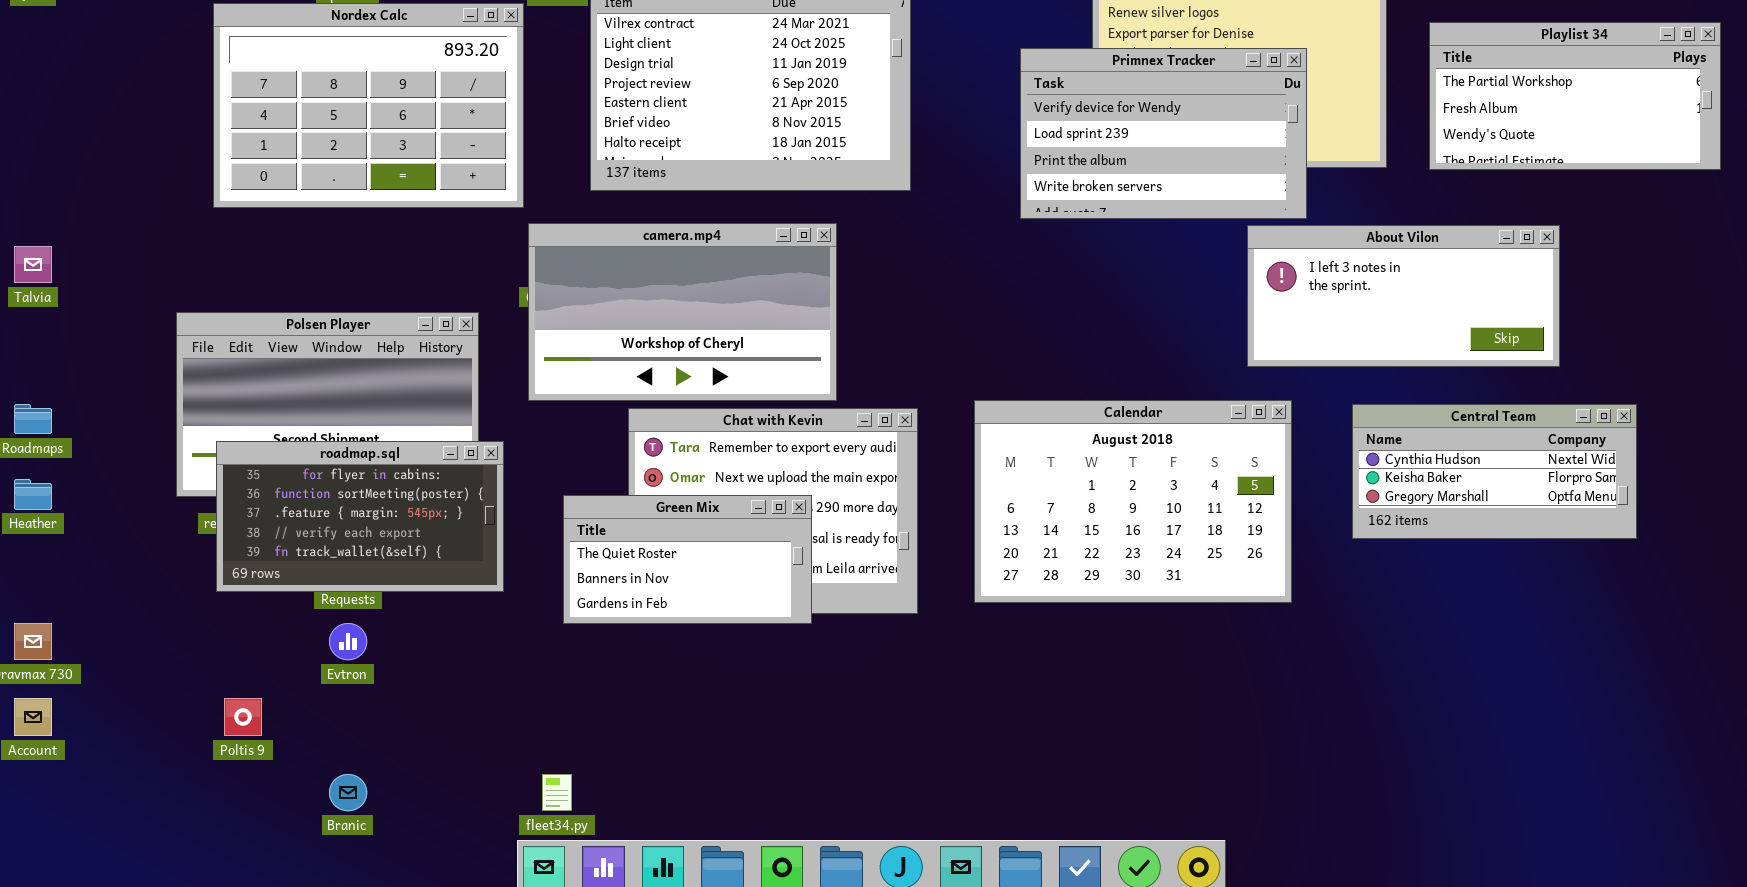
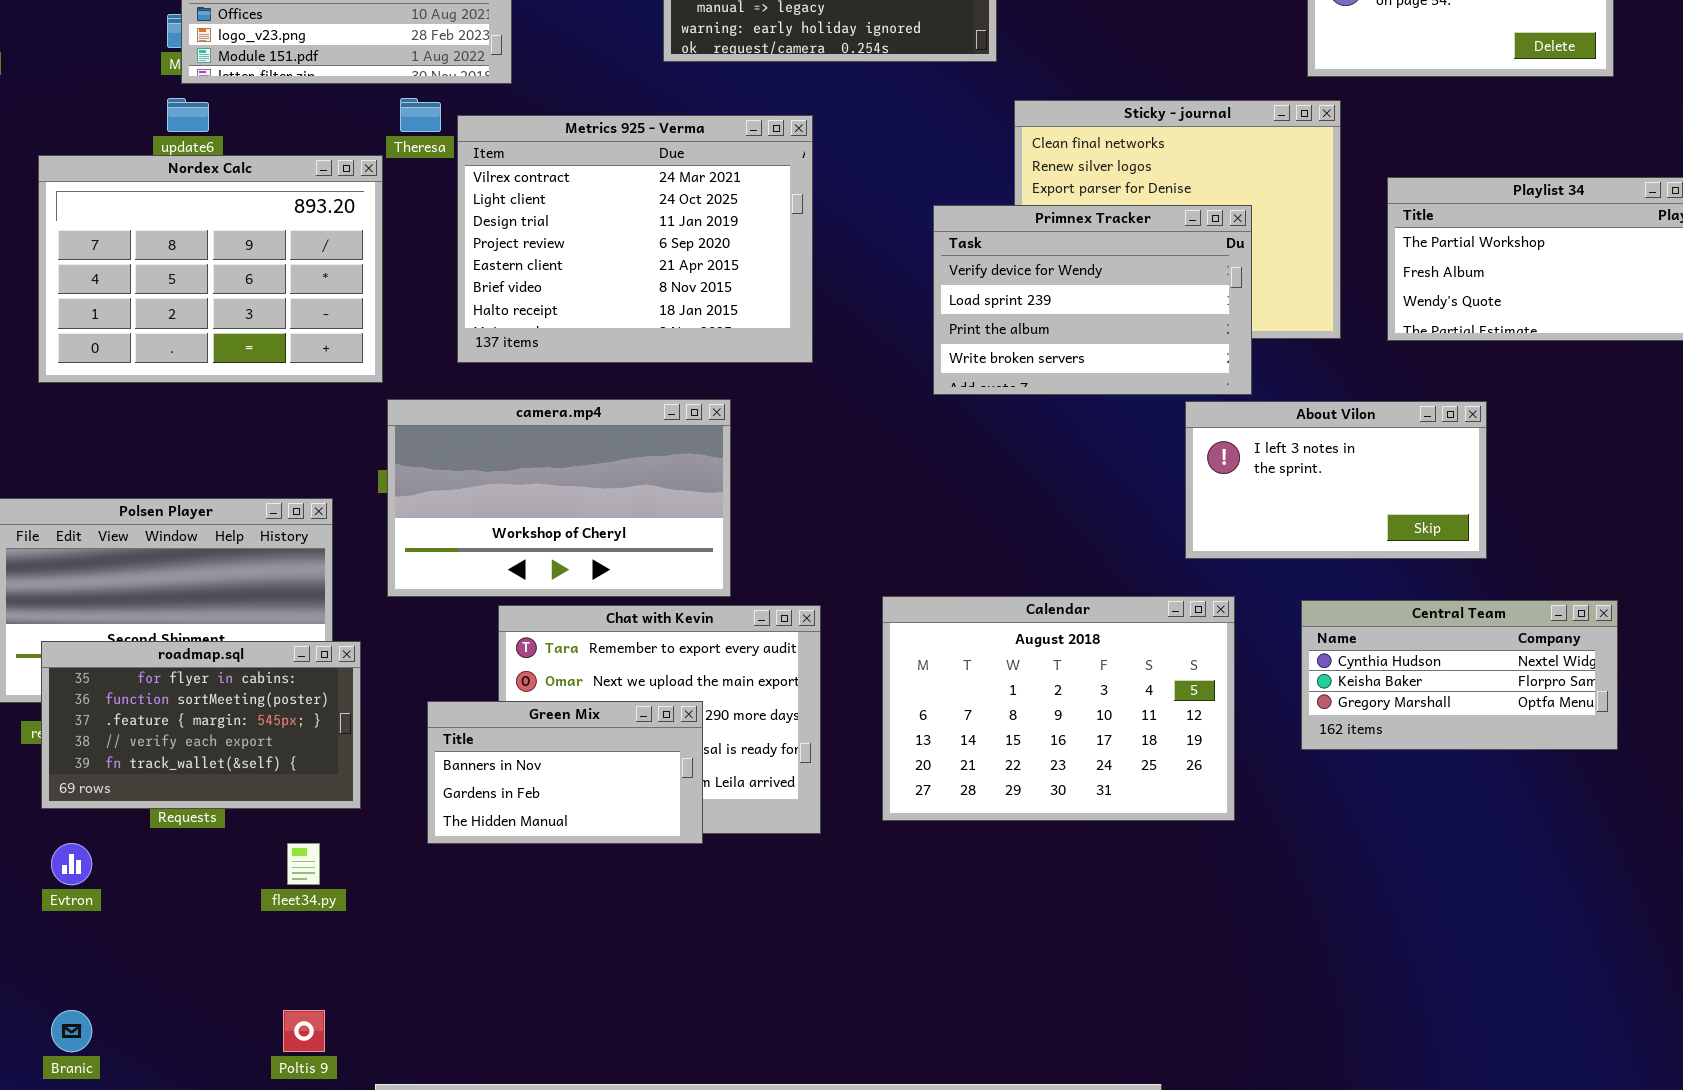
About Vilon: [1247,225,1560,367] -> [1185,401,1487,559], resized
Green Mix: [563,495,812,624] -> [427,701,703,844], scrolled down 1 row
Evtron: [329,623,367,660] -> [51,843,92,885], moved
Poltis 9: [224,698,262,736] -> [283,1010,325,1052], moved
Branic: [329,774,367,811] -> [51,1010,92,1052], moved
fleet34.py: [542,774,572,811] -> [287,843,320,885], moved

